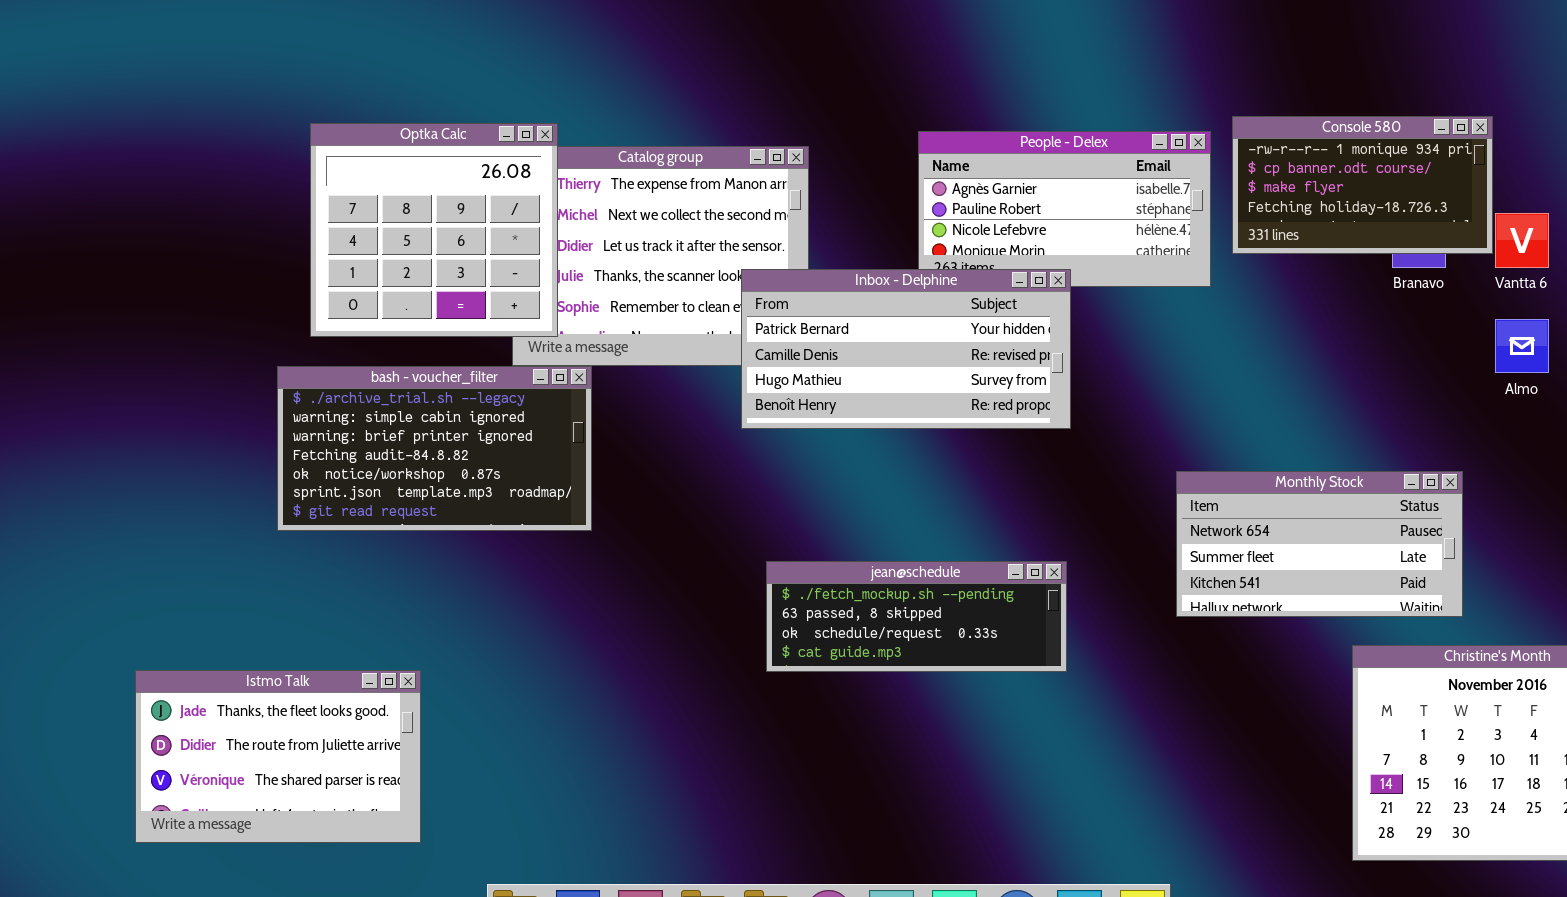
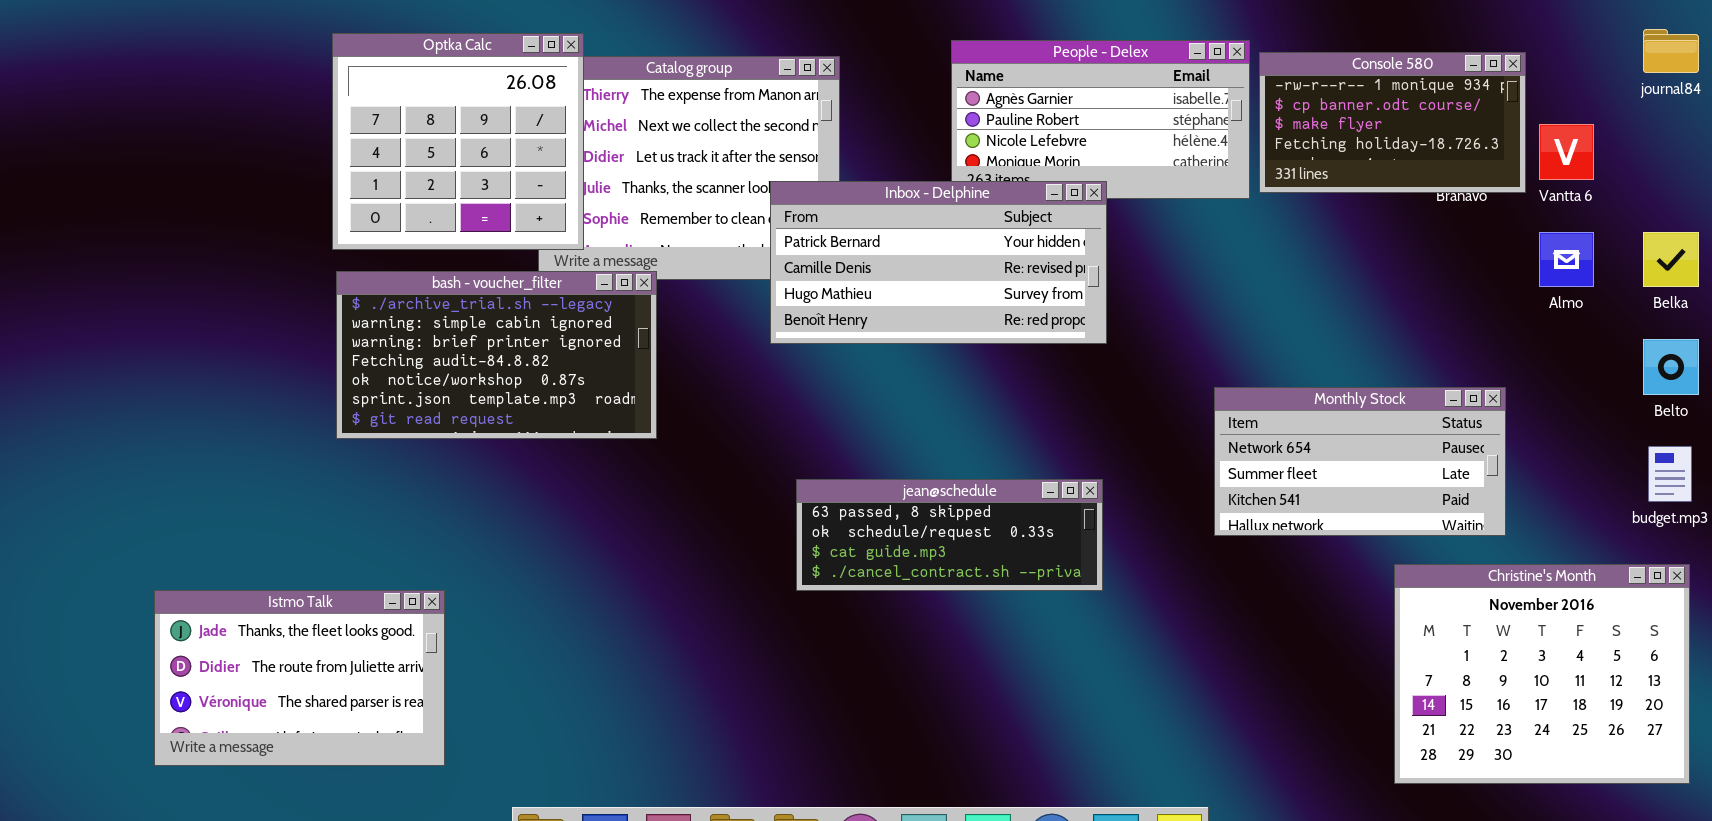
Console 580: [1232,116,1493,254] -> [1259,52,1526,193], moved
bash - voucher_filter: [277,366,592,531] -> [336,271,657,439], moved
jean@schedule: [766,561,1067,672] -> [796,479,1103,591], scrolled down 1 row

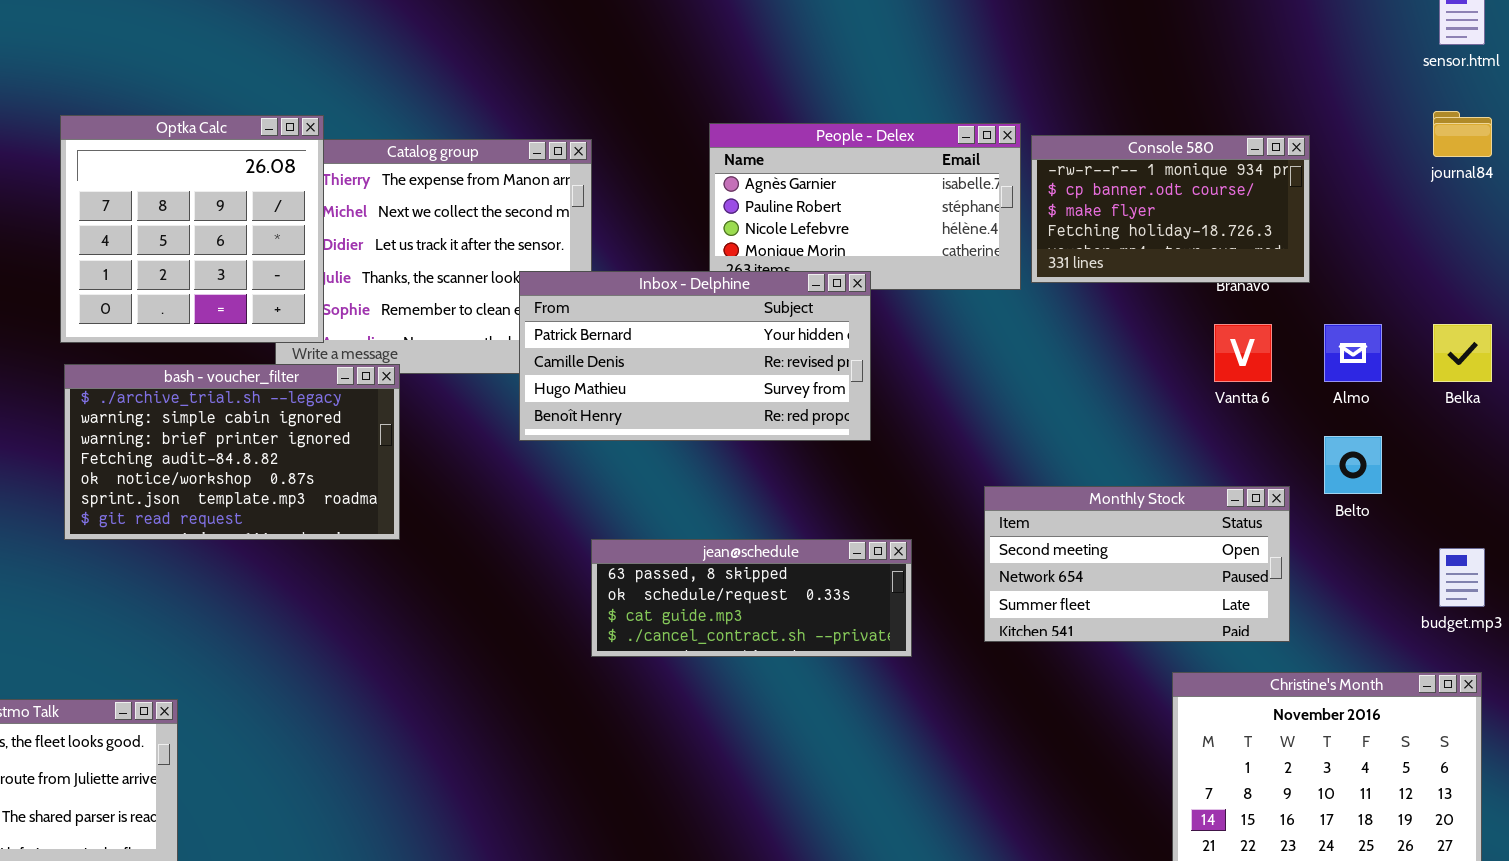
Vantta 6: [1539,124,1594,180] -> [1214,324,1272,382], moved
Belto: [1643,339,1699,395] -> [1324,436,1382,494], moved
Monthly Stock: [1214,387,1506,536] -> [984,486,1290,642], scrolled up 1 row
jean@schedule: [796,479,1103,591] -> [591,539,912,657], moved

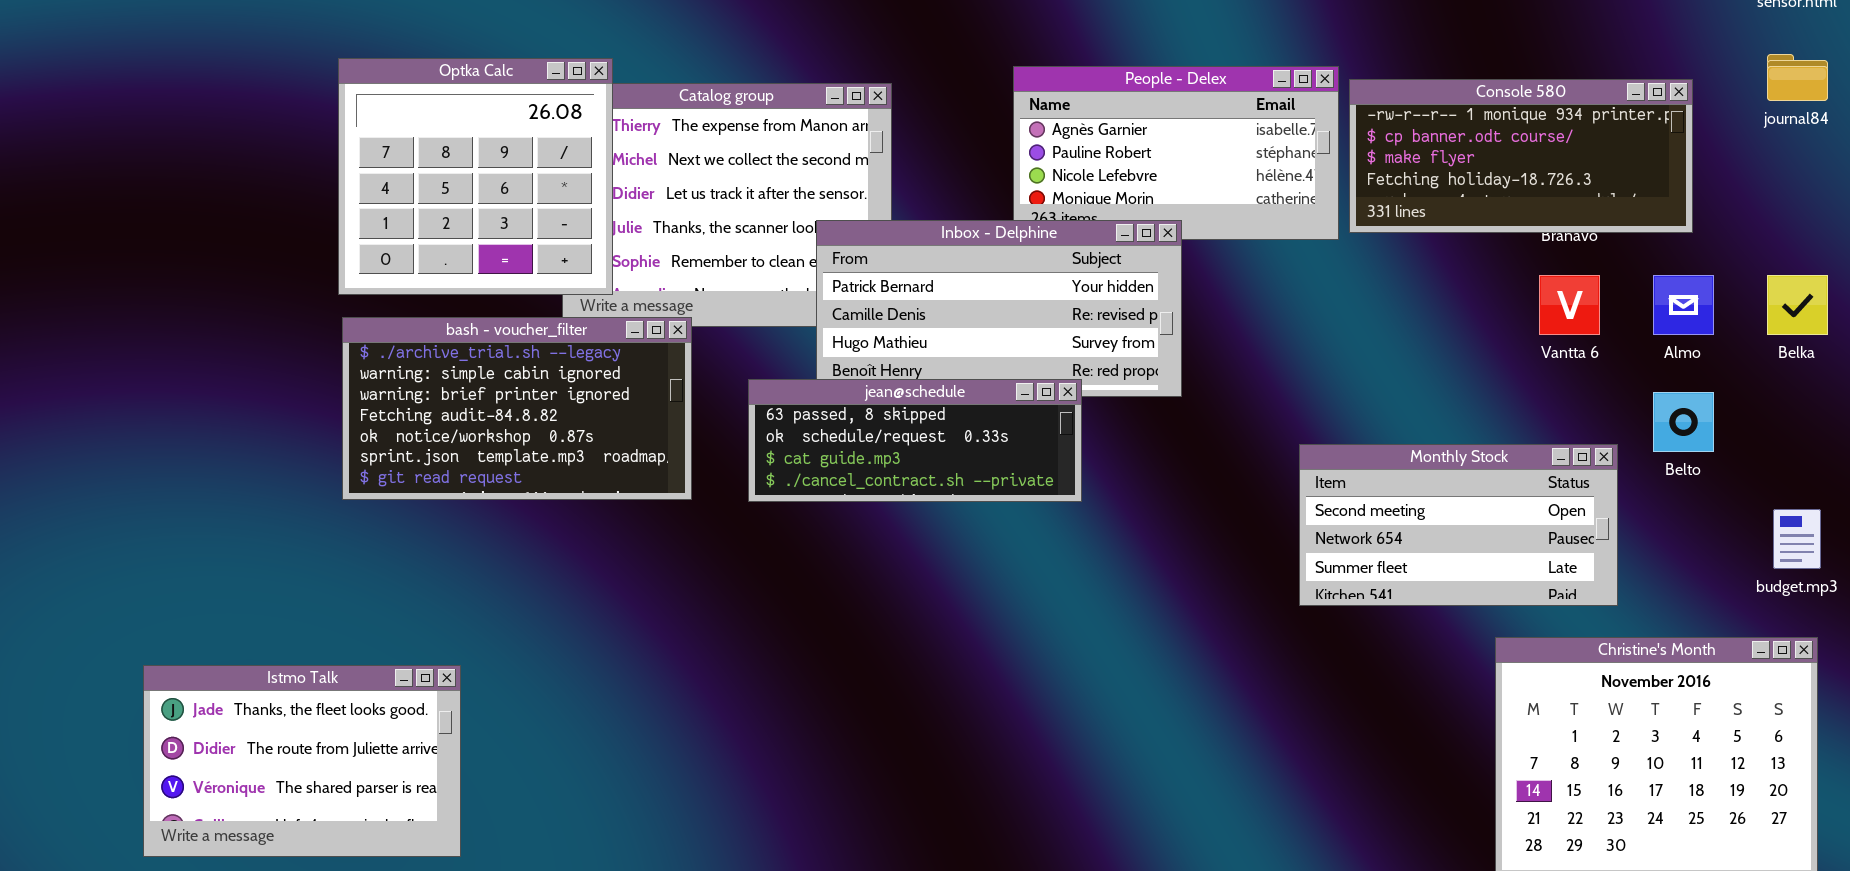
Console 580: [1031,135,1310,283] -> [1349,79,1693,233], resized
jean@schedule: [591,539,912,657] -> [748,379,1082,502], moved

